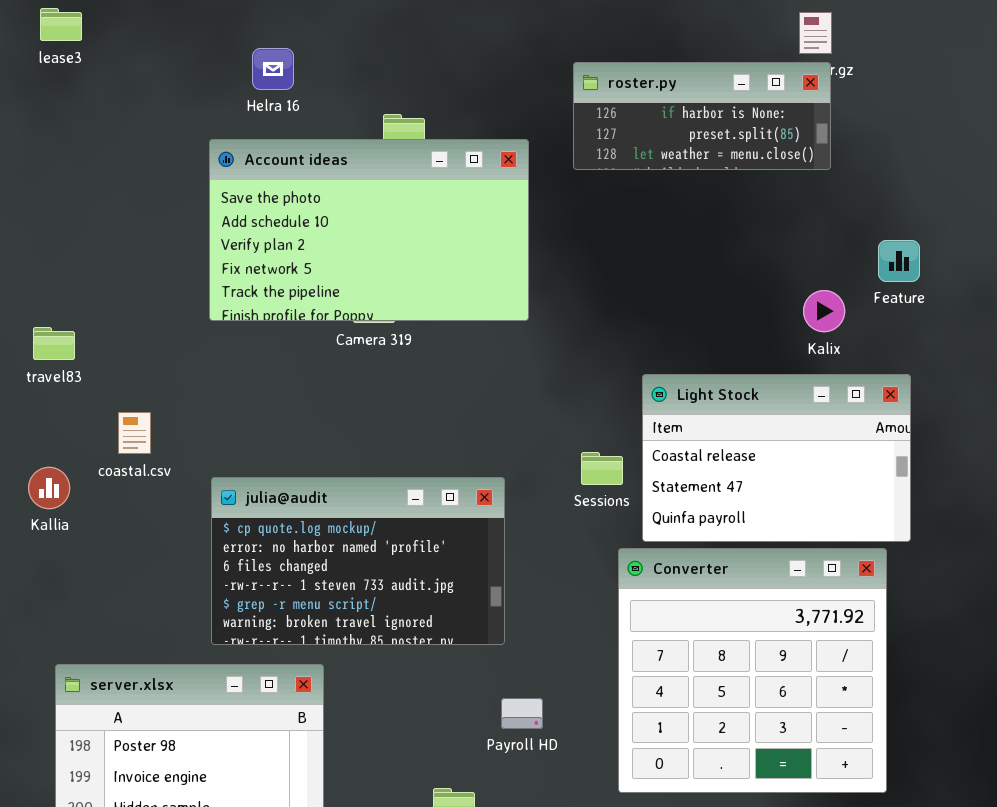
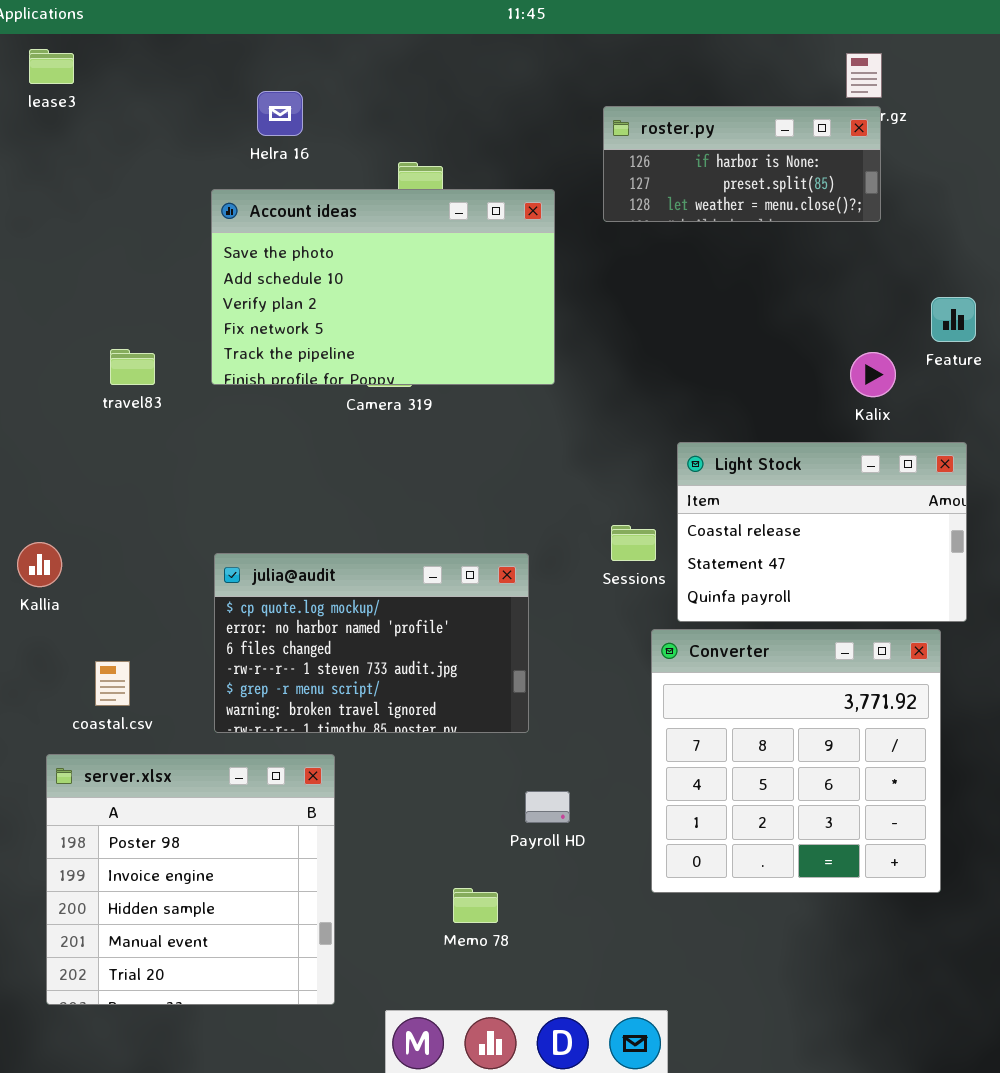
travel83: [33,327,75,360] -> [110,349,155,385], moved
coastal.csv: [118,412,151,454] -> [95,661,130,706], moved

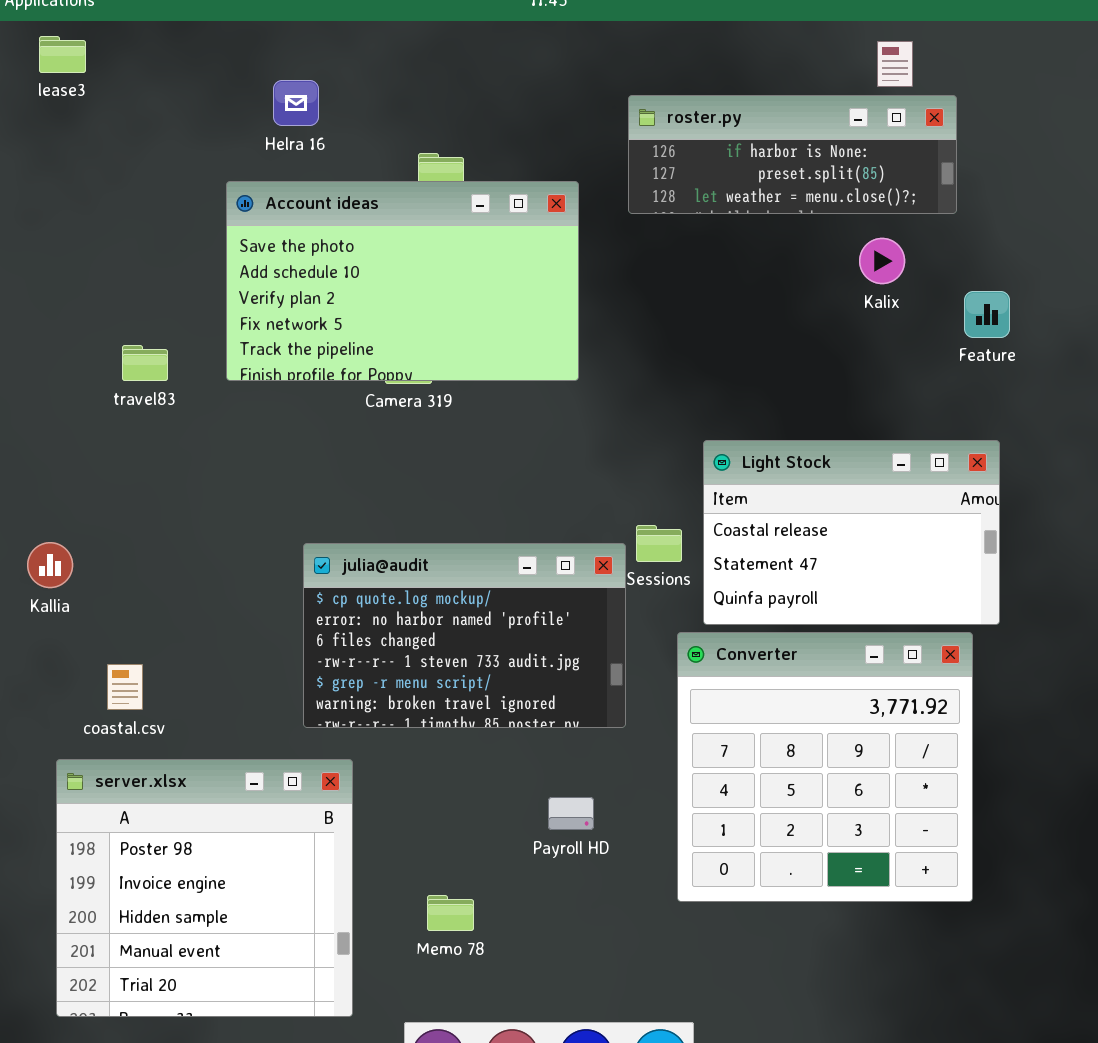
roster.py: [603,106,881,222] -> [628,95,957,214], resized
Kalix: [850,352,896,397] -> [859,238,905,284], moved
julia@audit: [214,553,529,733] -> [303,543,626,728], moved
Memo 78: [453,888,498,923] -> [427,895,474,931], moved

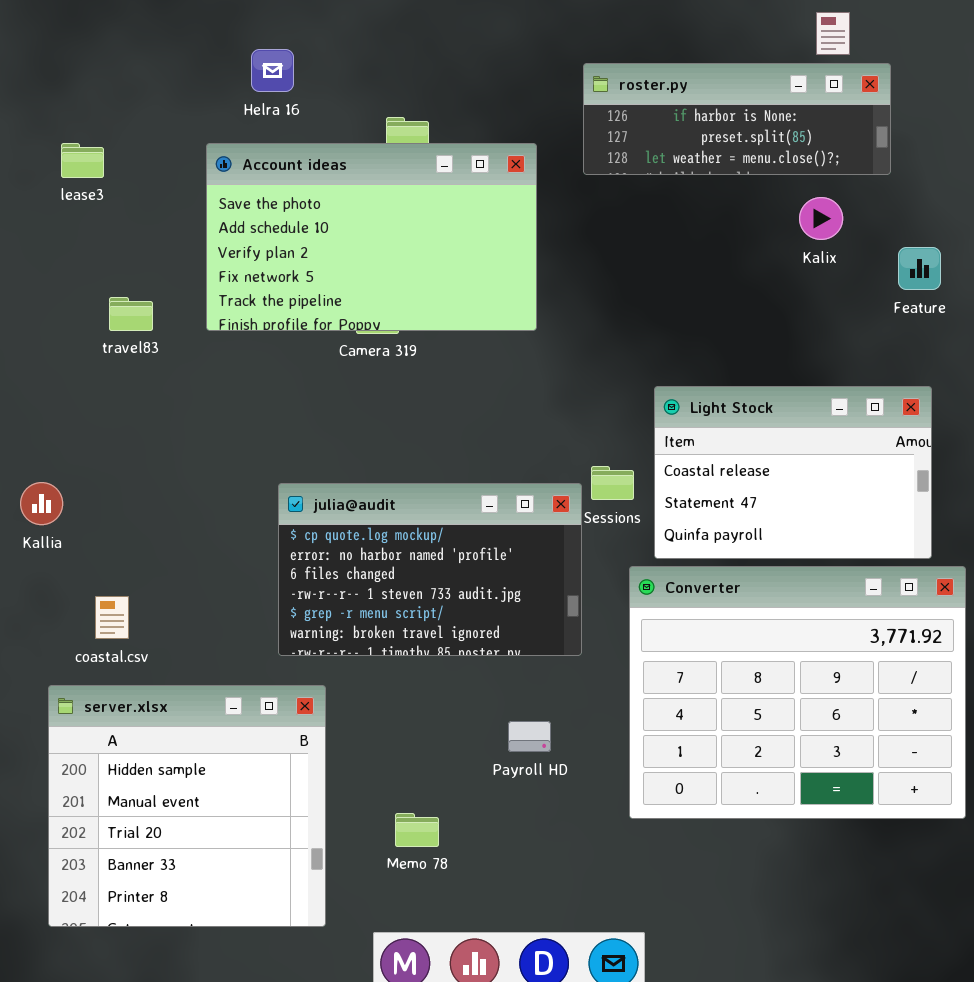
lease3: [39,36,86,73] -> [61,143,104,178], moved
Converter: [677,632,973,902] -> [629,566,966,819], resized
server.xlsx: [56,759,353,1017] -> [48,685,326,927], scrolled down 2 rows

